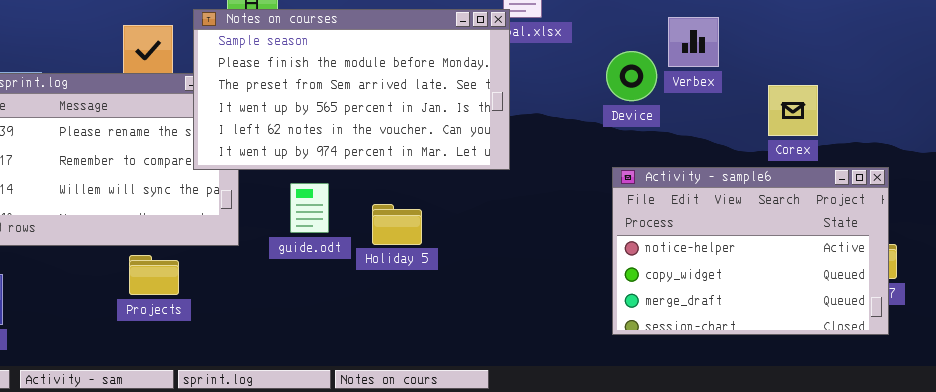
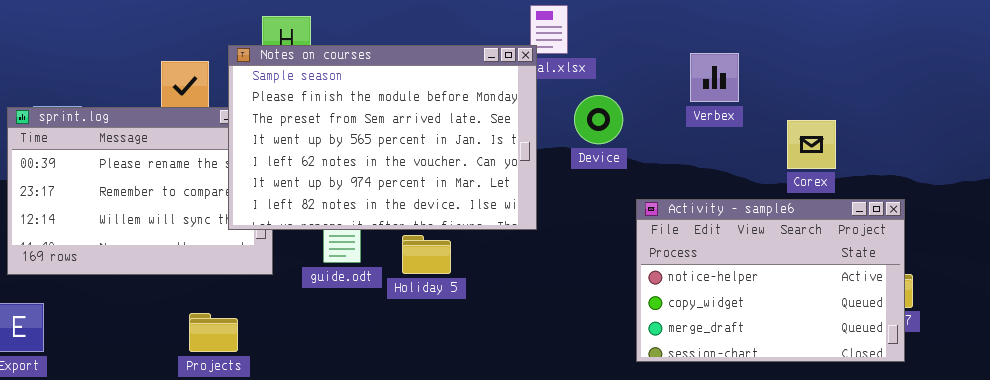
Notes on courses: [193,9,510,170] -> [228,45,537,230], resized
Device: [606,51,657,101] -> [574,95,623,144], moved
Projects: [129,255,179,295] -> [189,313,238,352], moved

